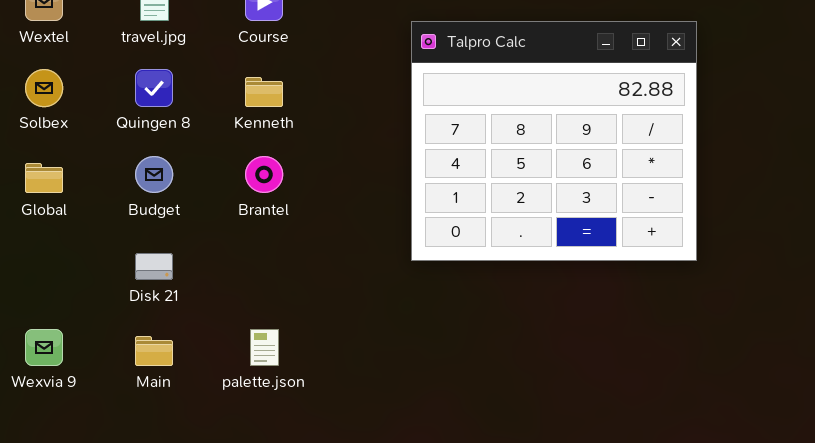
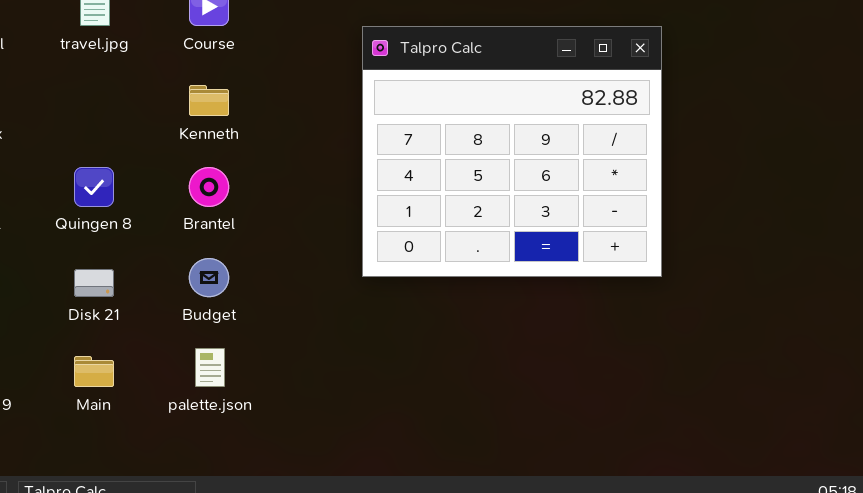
Quingen 8: [135,69,173,107] -> [74,167,114,207], moved
Budget: [135,156,173,193] -> [189,258,229,297], moved

